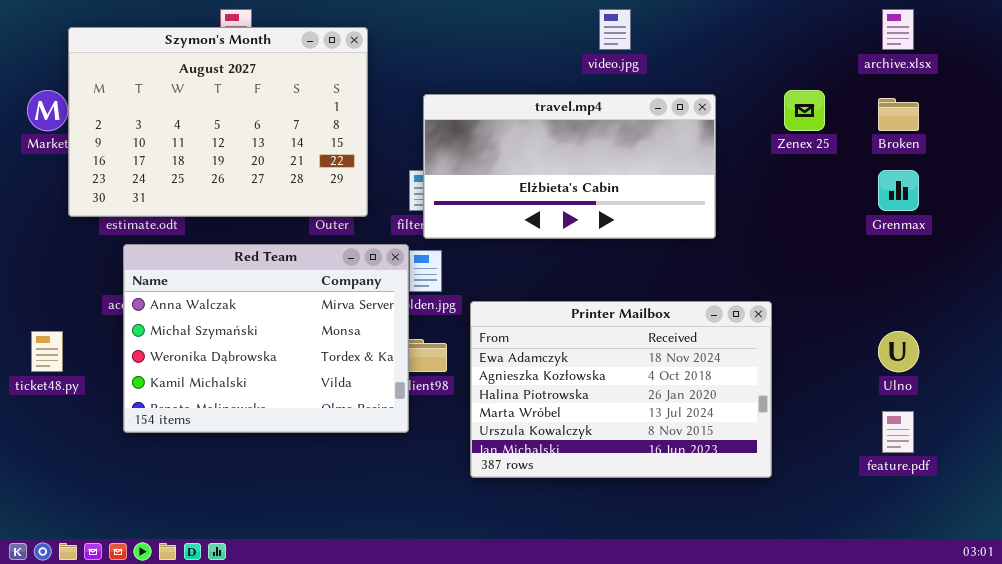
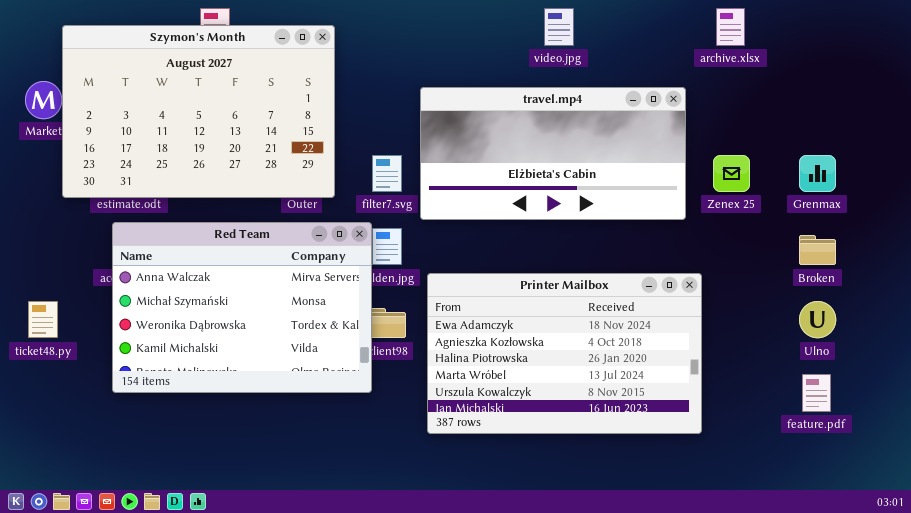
archive.xlsx: [882,9,914,50] -> [716,8,745,46], moved
Zenex 25: [784,90,825,131] -> [713,155,750,192], moved
travel.mp4: [423,94,716,239] -> [420,87,686,220], moved
Broken: [878,98,919,131] -> [799,235,836,265], moved

